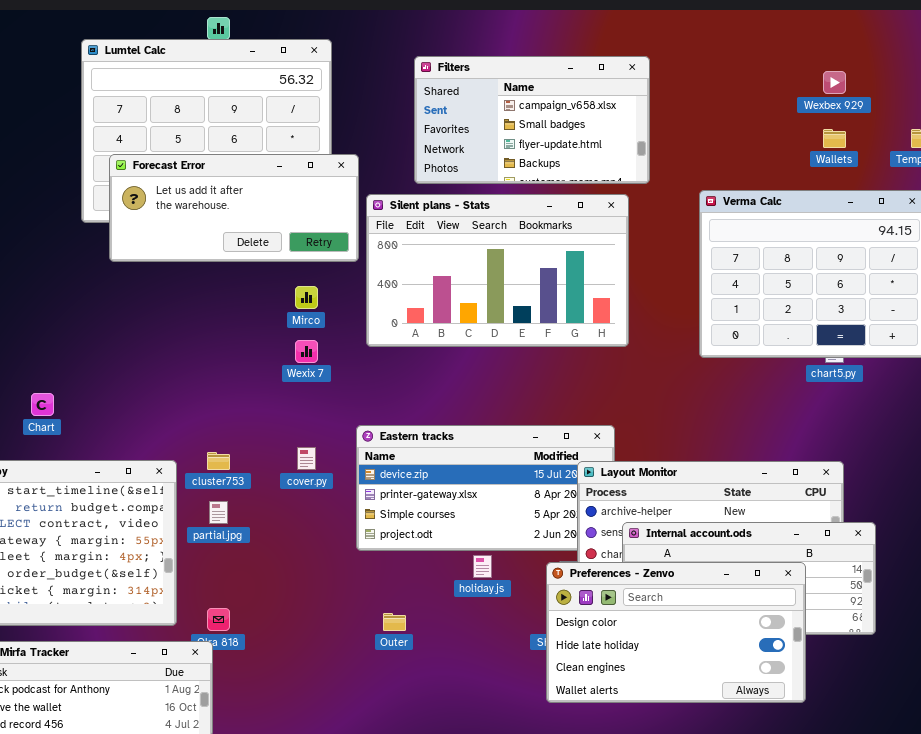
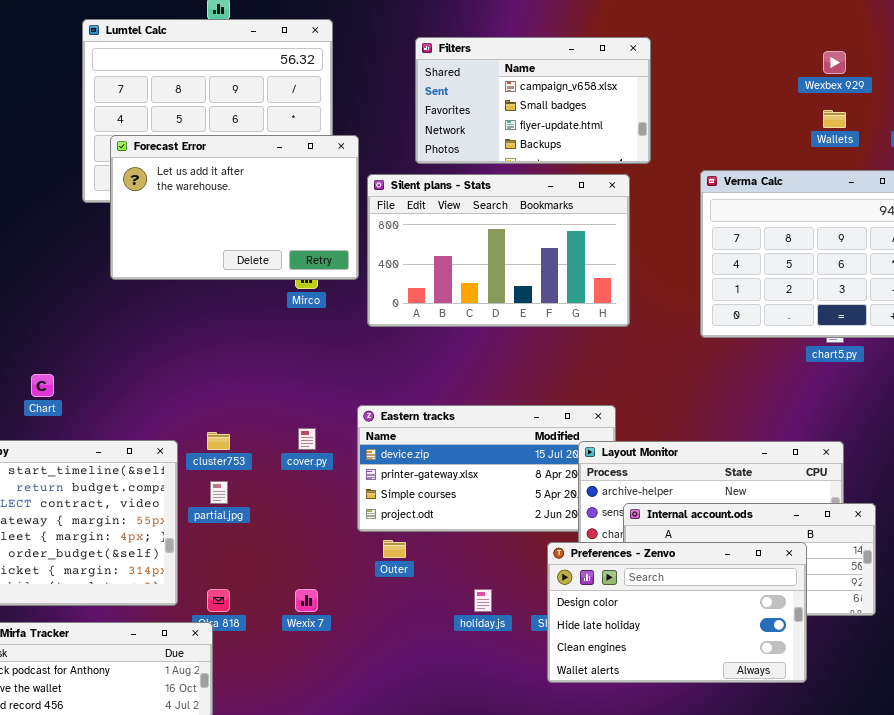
Forecast Error: [109,154,359,262] -> [110,135,359,280], resized
Wexix 7: [295,340,318,363] -> [295,589,318,612], moved
holiday.js: [473,555,492,578] -> [474,589,492,612], moved
Outer: [383,613,406,631] -> [383,540,406,558], moved

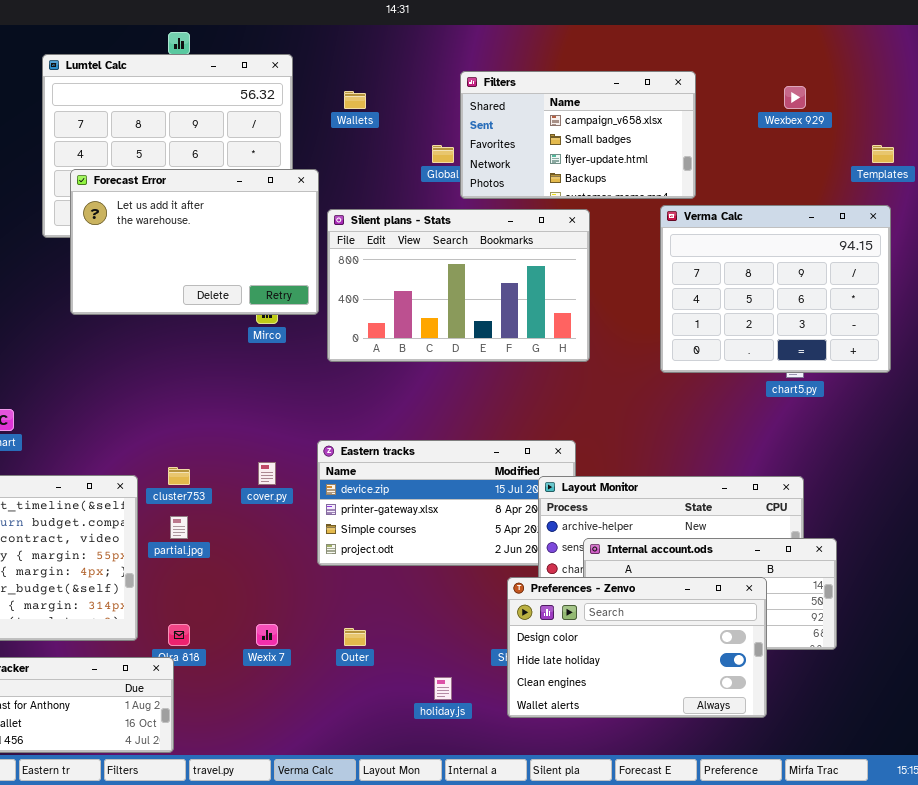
Filters: [415,37,651,164] -> [460,71,696,199], moved
Wallets: [823,110,846,128] -> [344,91,366,109], moved
Outer: [383,540,406,558] -> [344,628,366,646], moved
holiday.js: [474,589,492,612] -> [434,677,452,700], moved

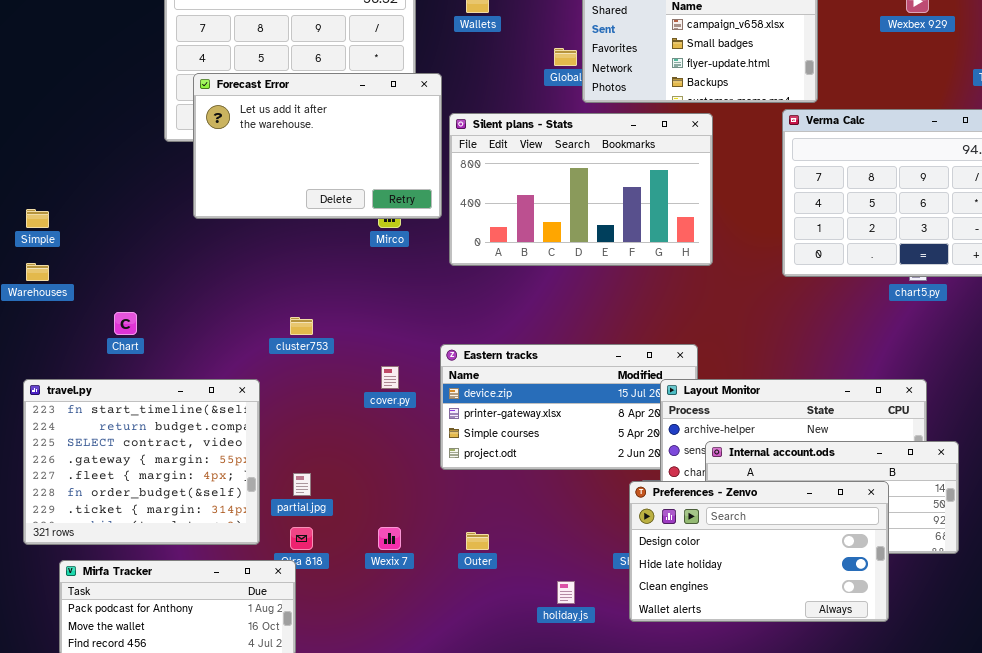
cluster753: [168,467,190,485] -> [290,317,313,335], moved
partial.jpg: [170,516,188,539] -> [293,473,311,496], moved

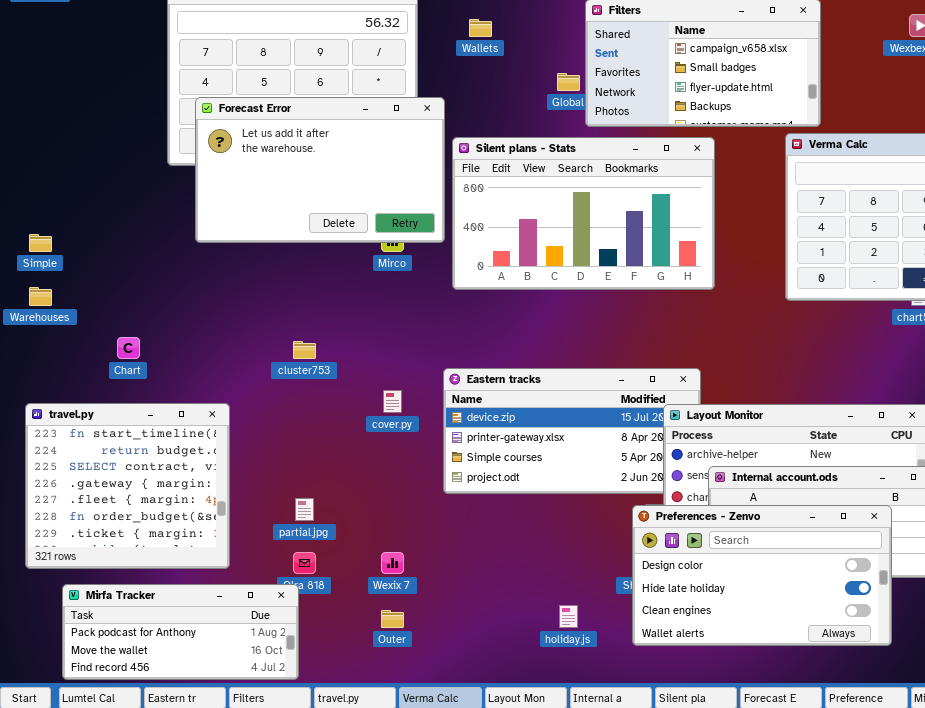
travel.py: [23,379,260,545] -> [25,403,230,569], resized
Outer: [466,532,489,550] -> [381,610,404,628], moved

